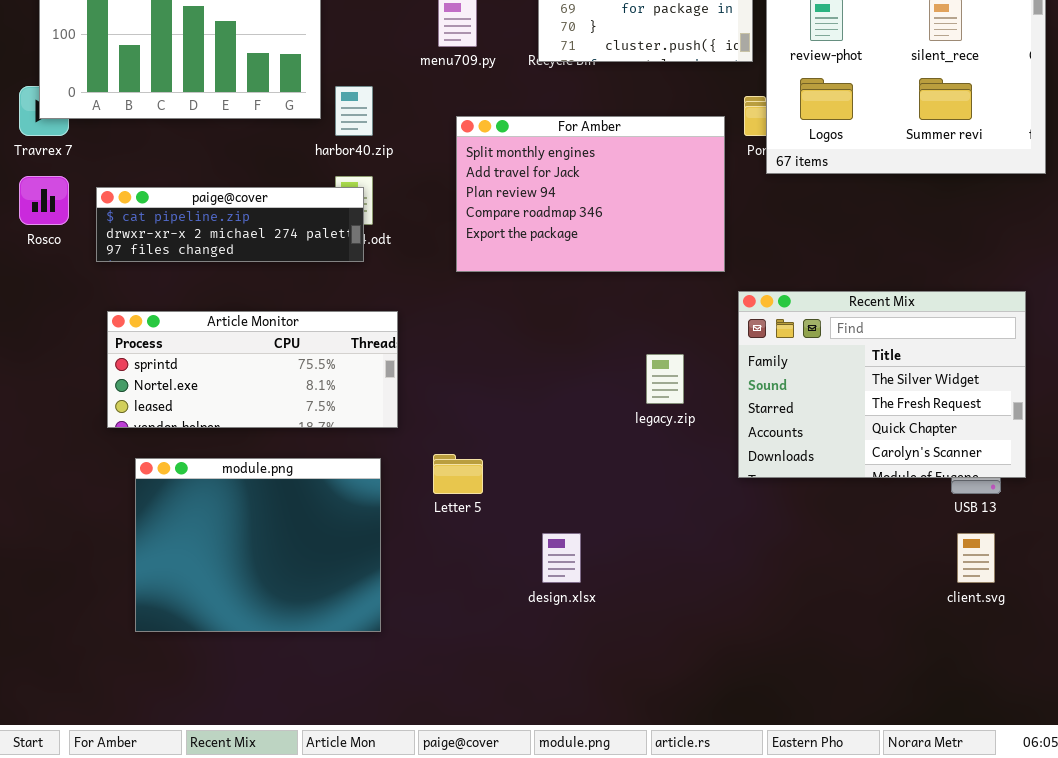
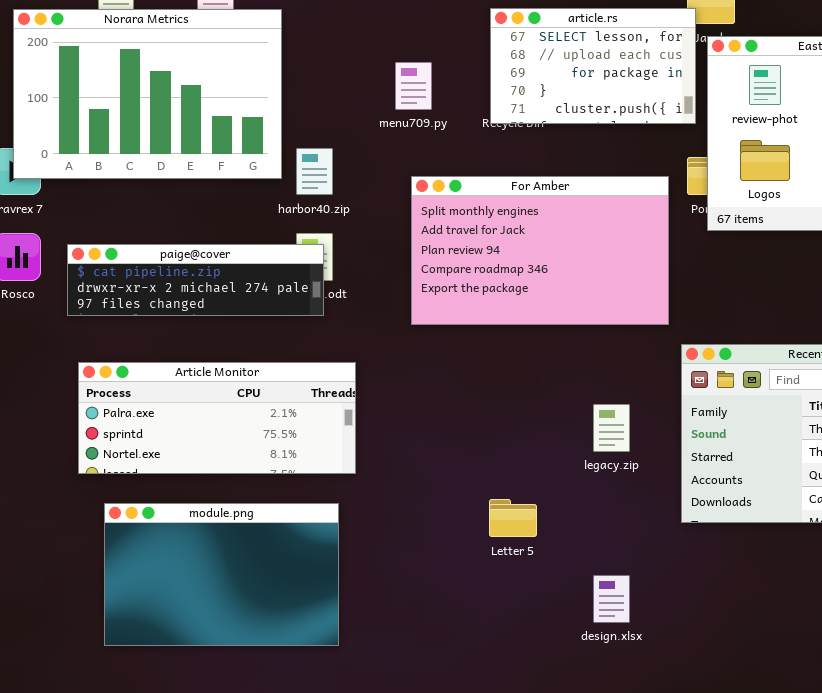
Article Monitor: [107,311,398,428] -> [78,362,356,474], scrolled up 1 row
Letter 5: [433,454,483,494] -> [489,499,537,537], moved
module.png: [135,458,381,632] -> [104,503,339,646], resized
design.xlsx: [542,533,581,583] -> [593,575,630,623], moved

